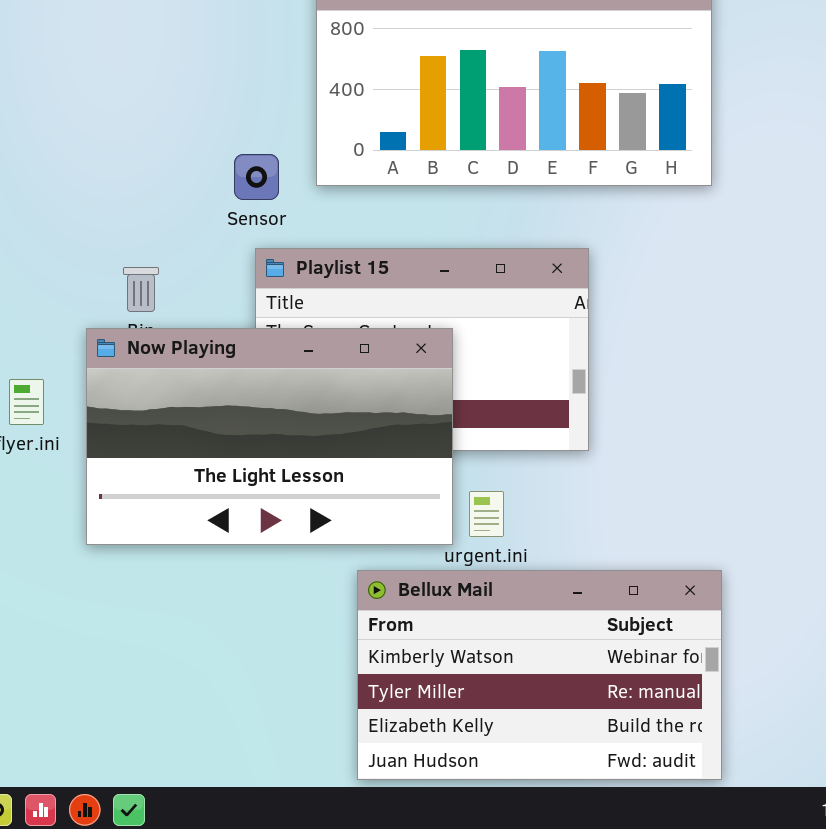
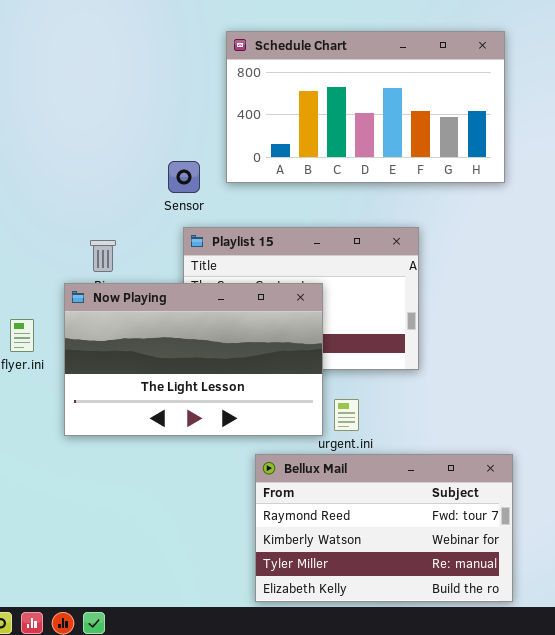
Bellux Mail: [357,570,722,780] -> [255,454,513,602], scrolled up 1 row

